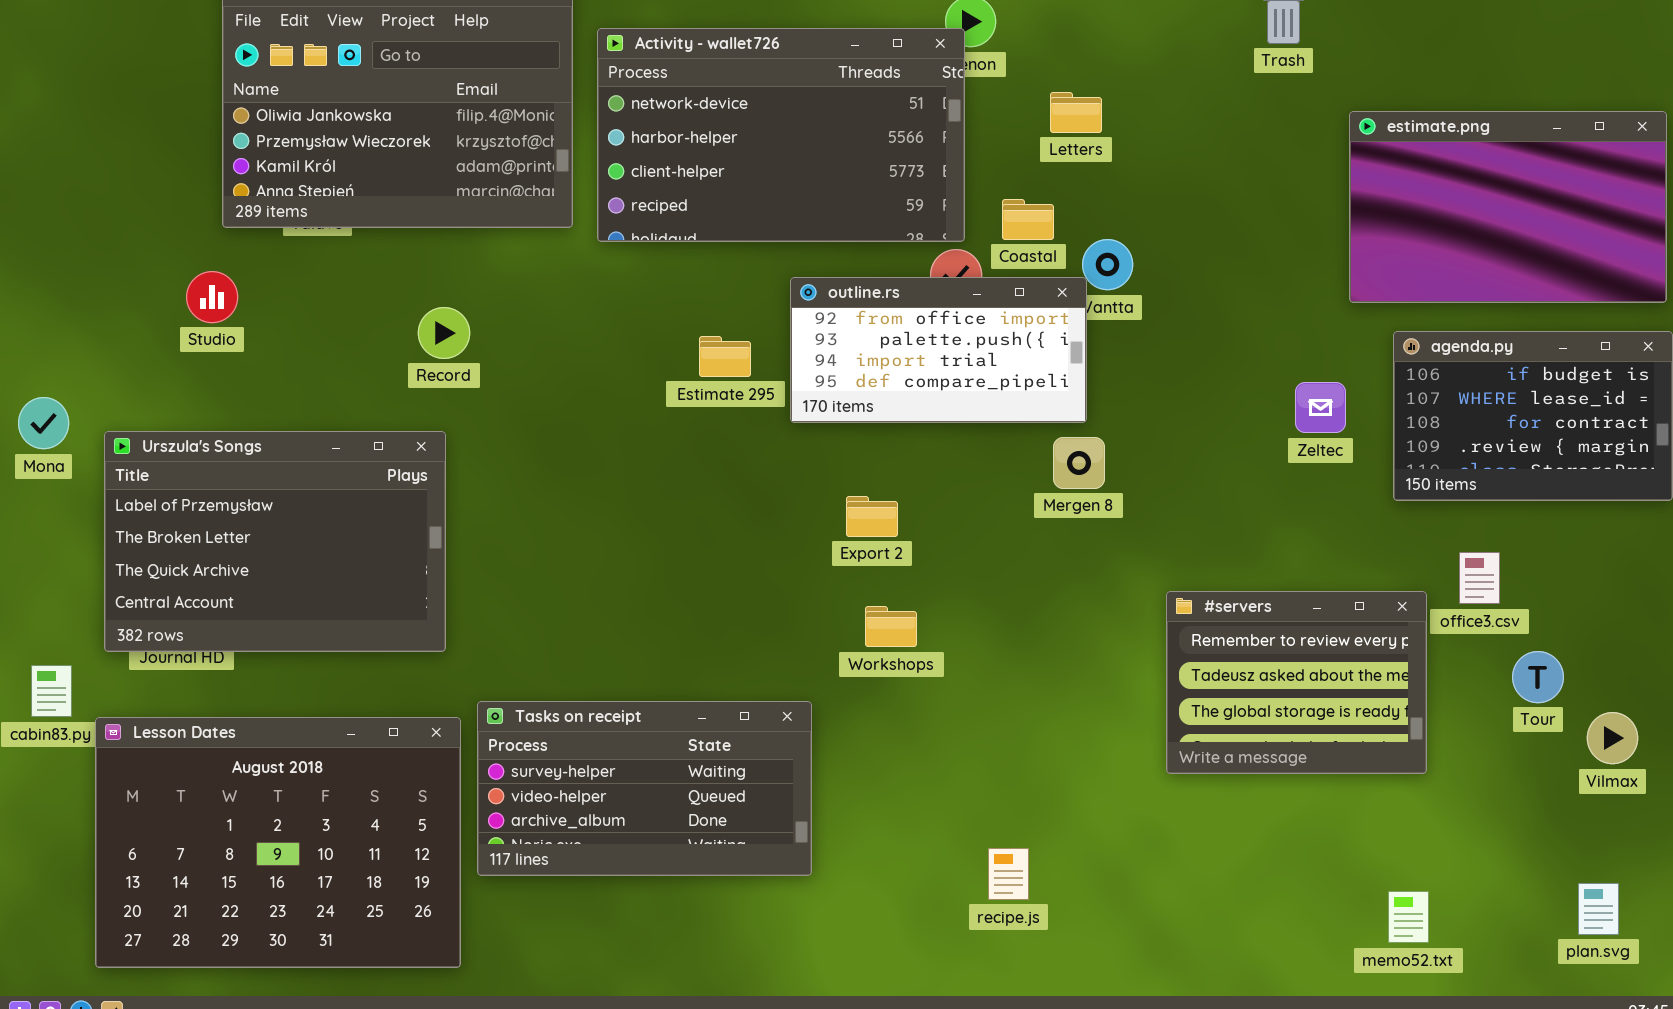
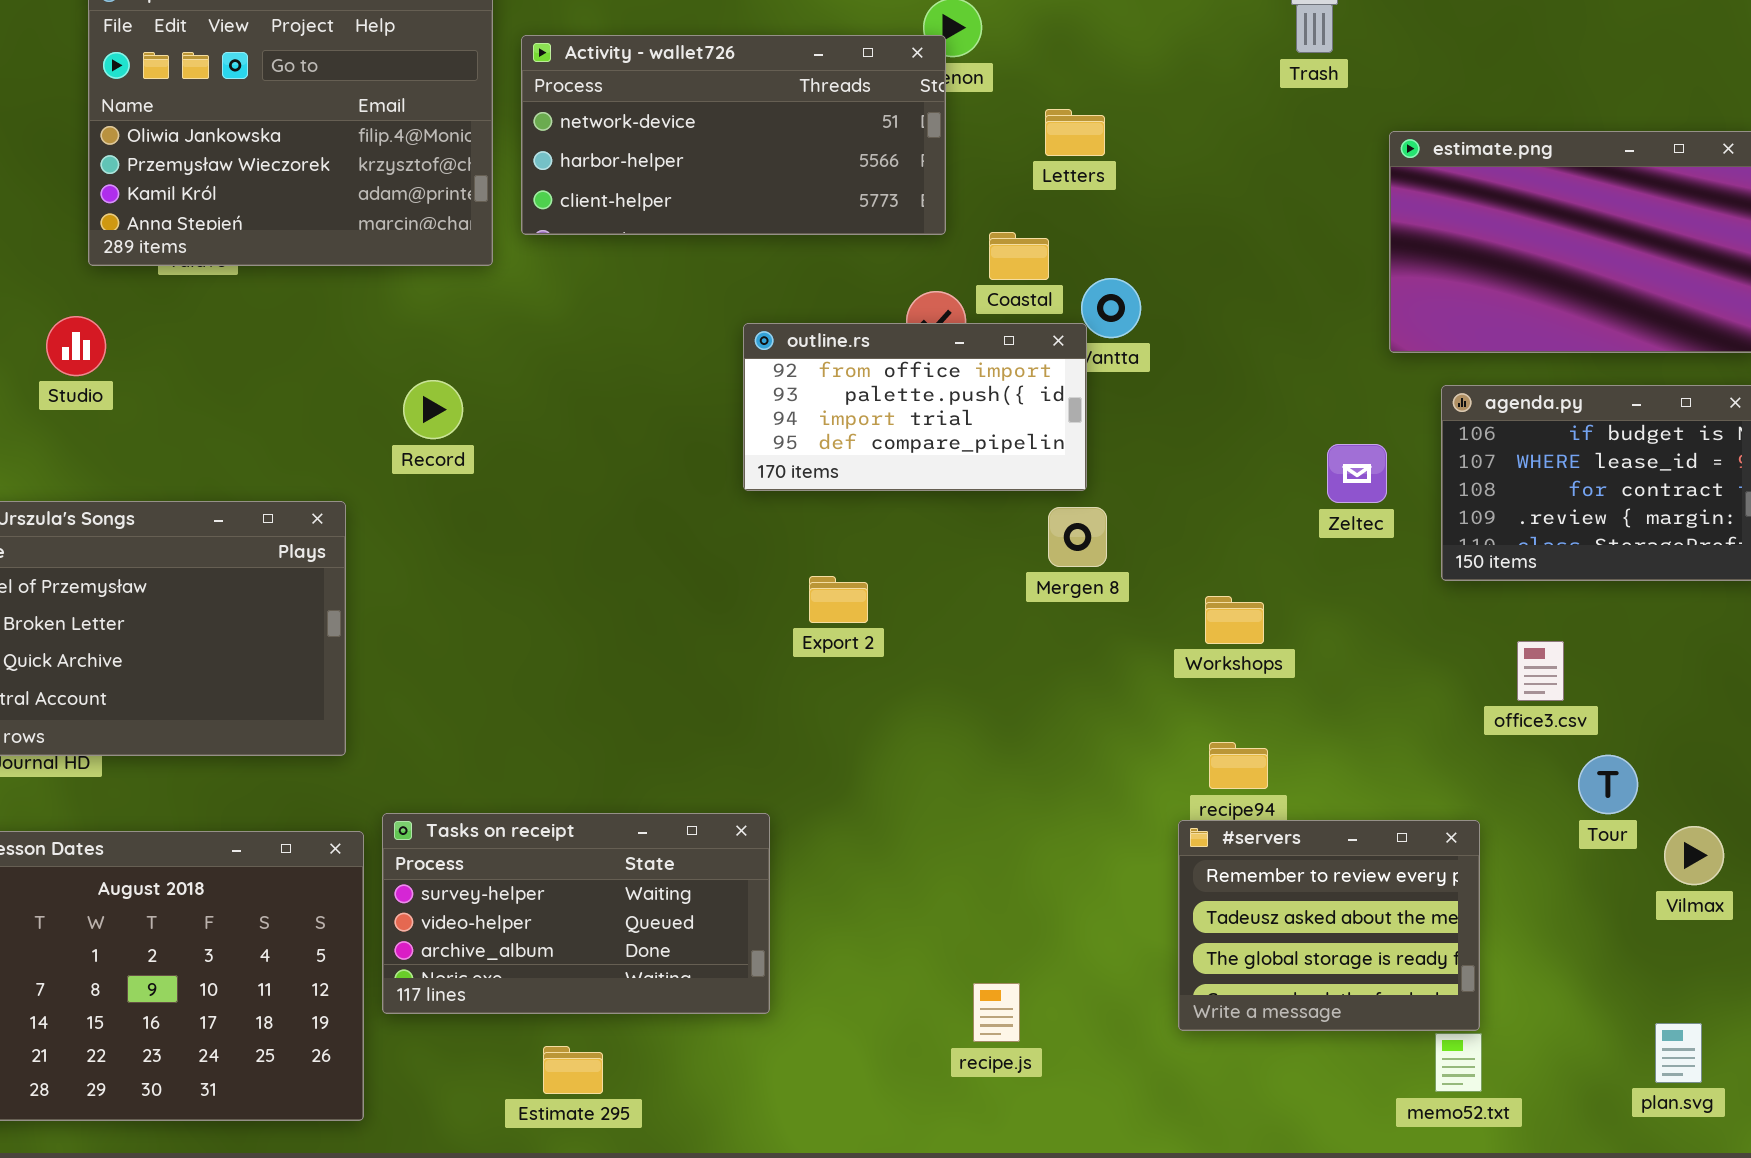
Activity - wallet726: [597,28,965,242] -> [521,35,946,235], resized
Record: [418,307,470,359] -> [403,380,463,439], moved
Estimate 295: [699,336,751,377] -> [543,1046,603,1094], moved
#servers: [1166,591,1427,774] -> [1178,820,1480,1031], moved
Workshops: [865,606,917,647] -> [1205,596,1264,644], moved

